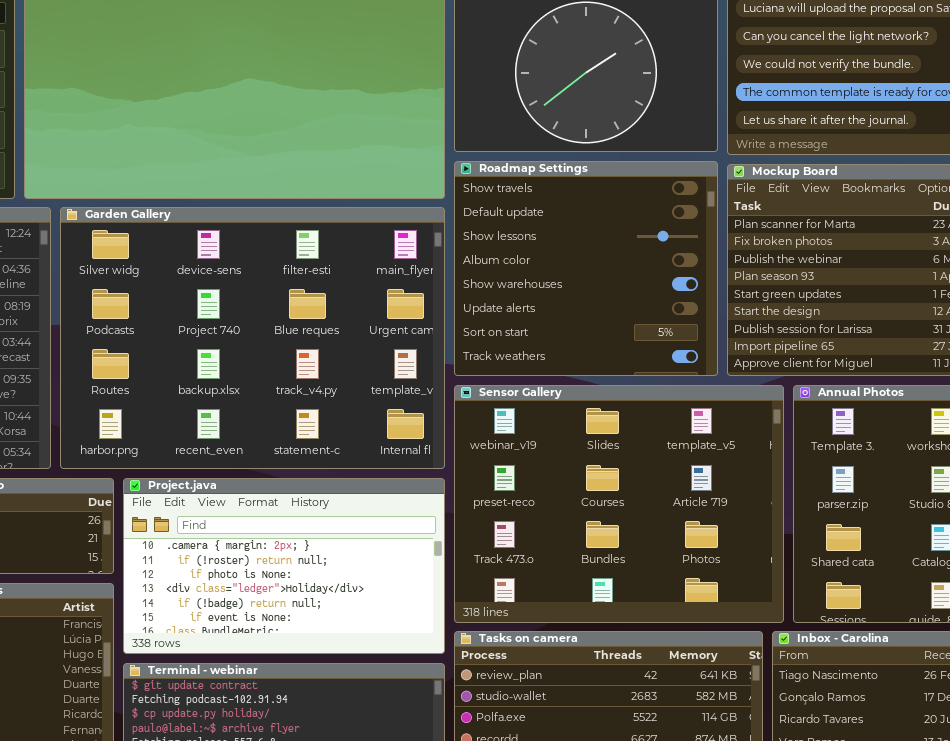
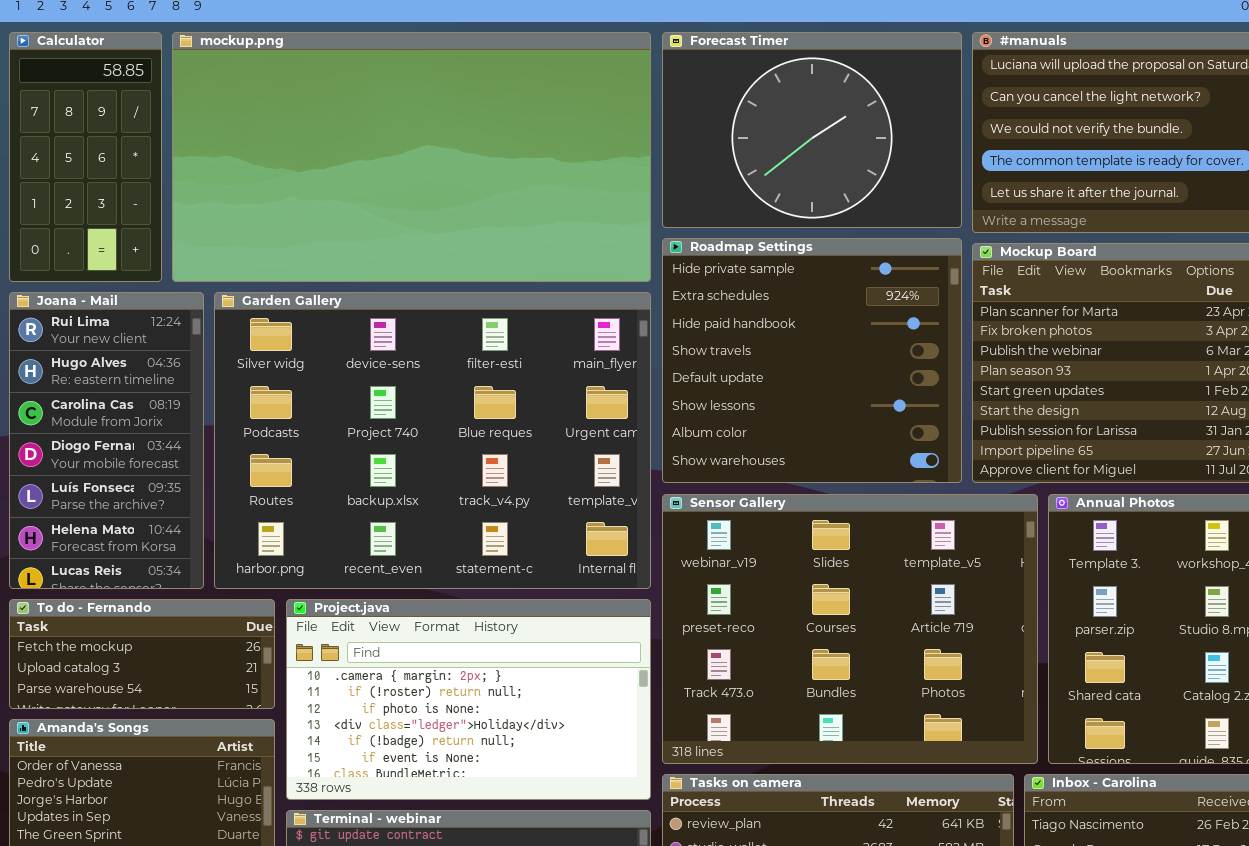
Roadmap Settings: [454,161,718,376] -> [662,238,962,483], scrolled up 3 rows

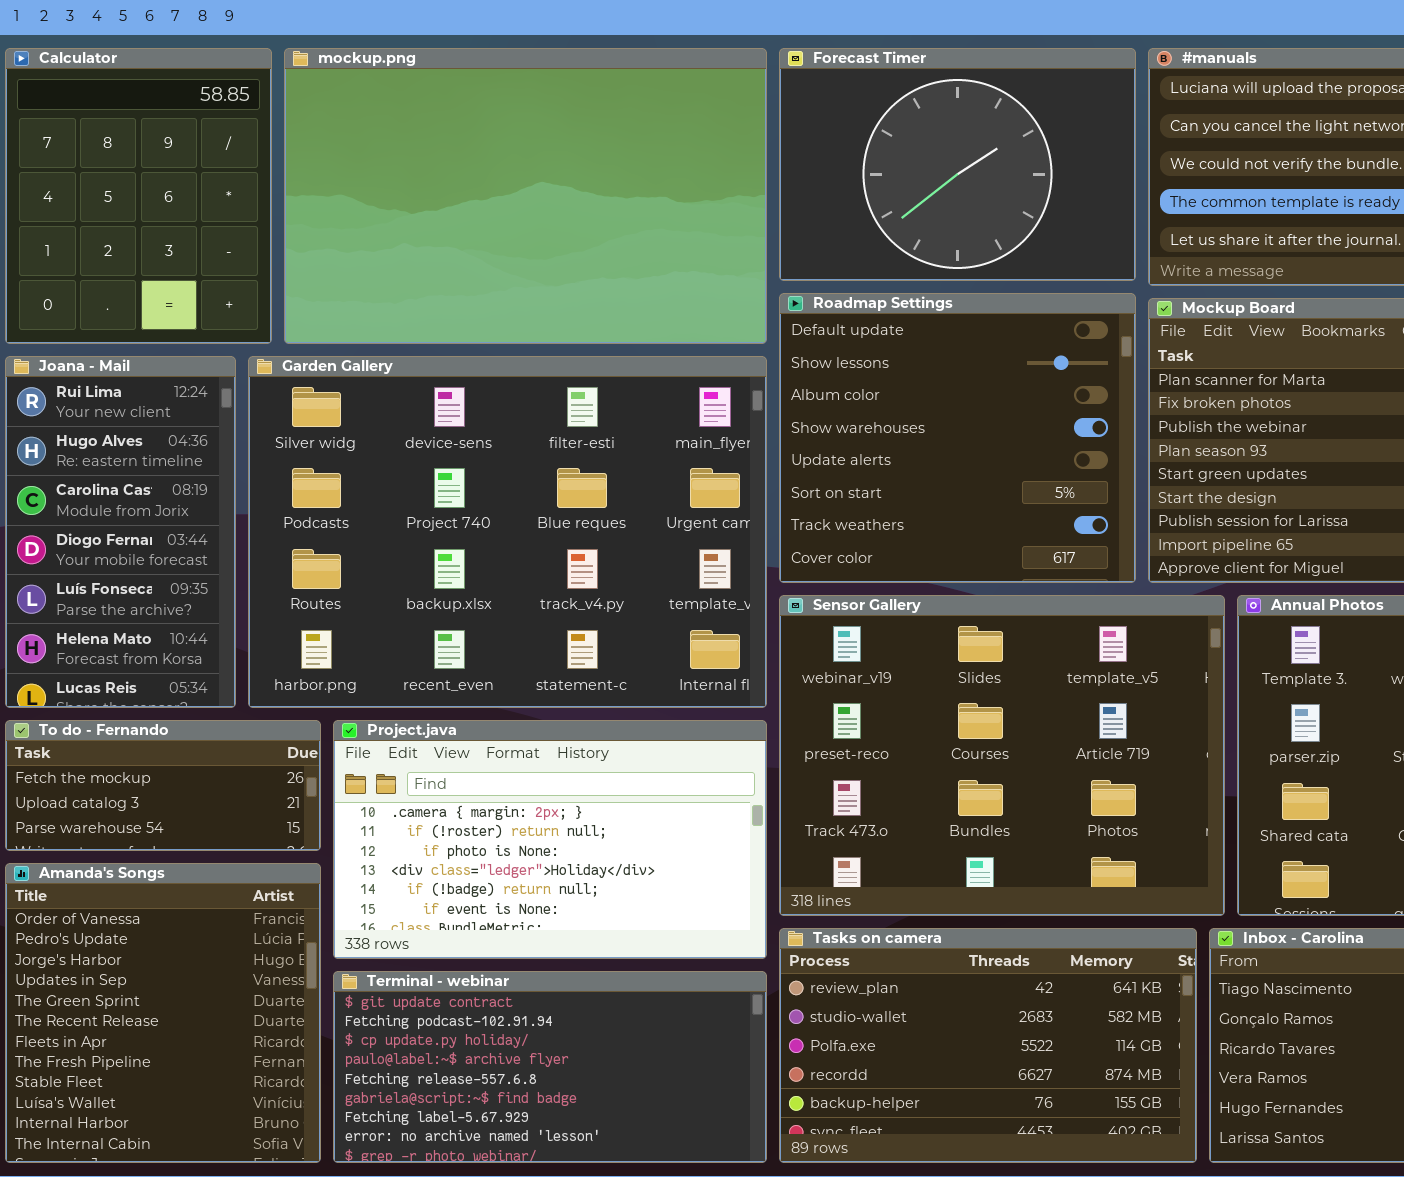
Calculator: [9,32,162,282] -> [5,48,272,344], resized
mockup.png: [172,32,651,282] -> [284,48,767,344], resized
Roadmap Settings: [662,238,962,483] -> [779,293,1136,583], scrolled down 4 rows

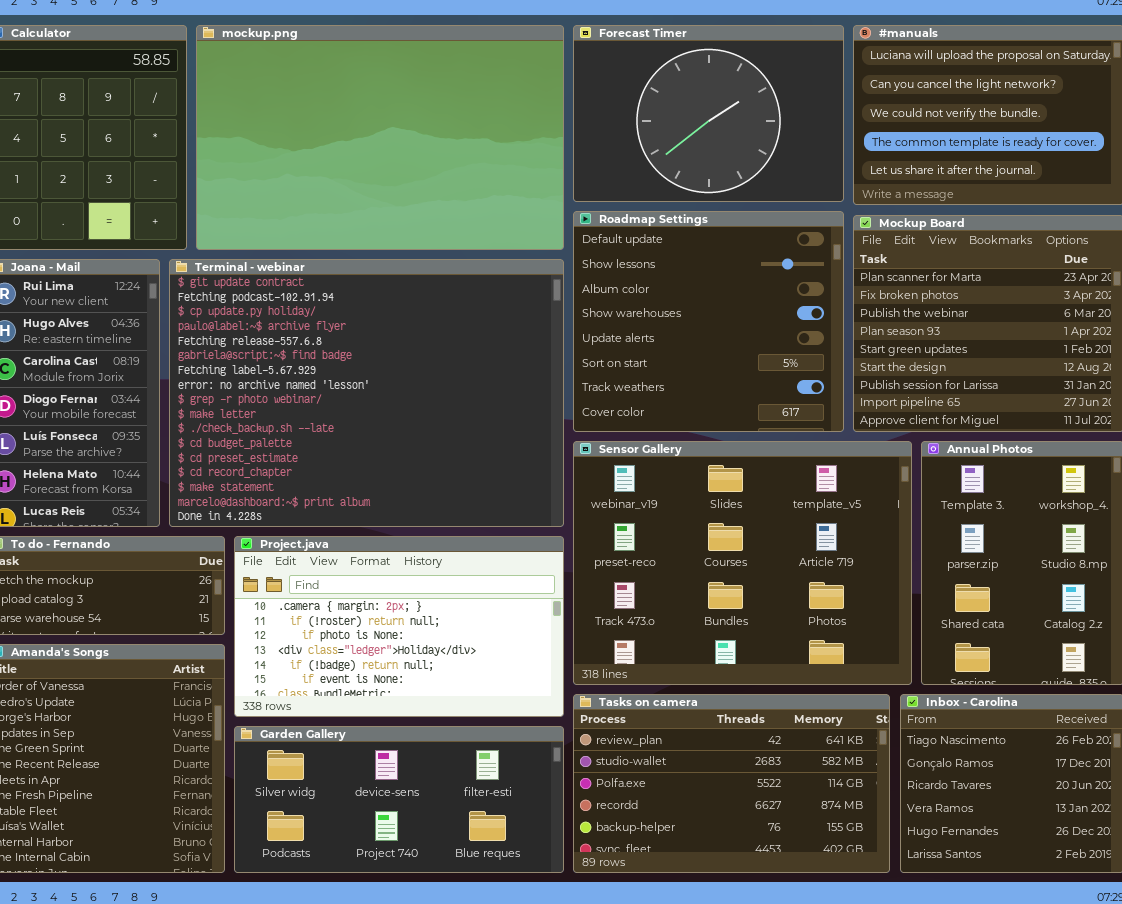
Garden Gallery: [248,356,767,708] -> [234,726,564,873], moved, resized
Terminal - webinar: [333,971,767,1163] -> [169,259,564,527], moved, resized

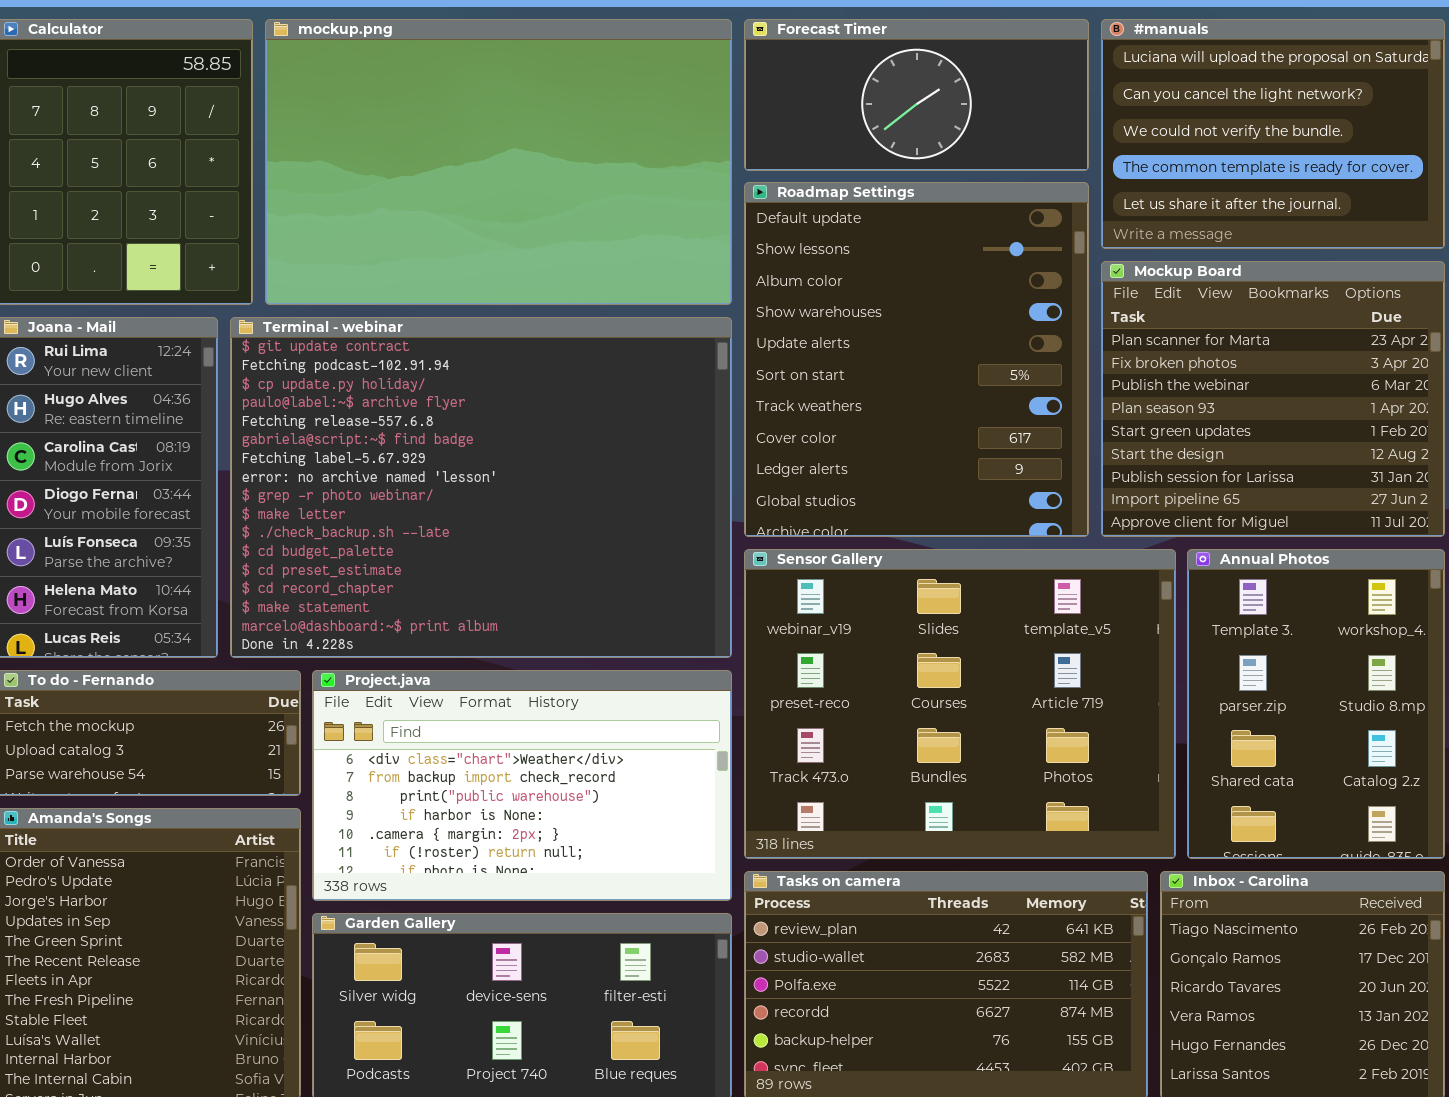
Forecast Timer: [573,25,844,202] -> [744,19,1089,171], resized
Roadmap Settings: [573,211,844,432] -> [744,182,1089,537], resized
Project.java: [234,536,564,717] -> [312,670,732,901], scrolled up 4 rows

